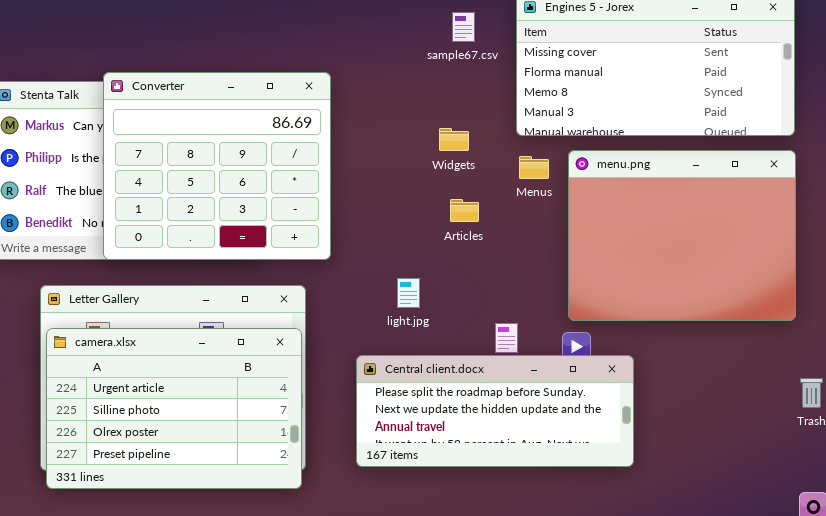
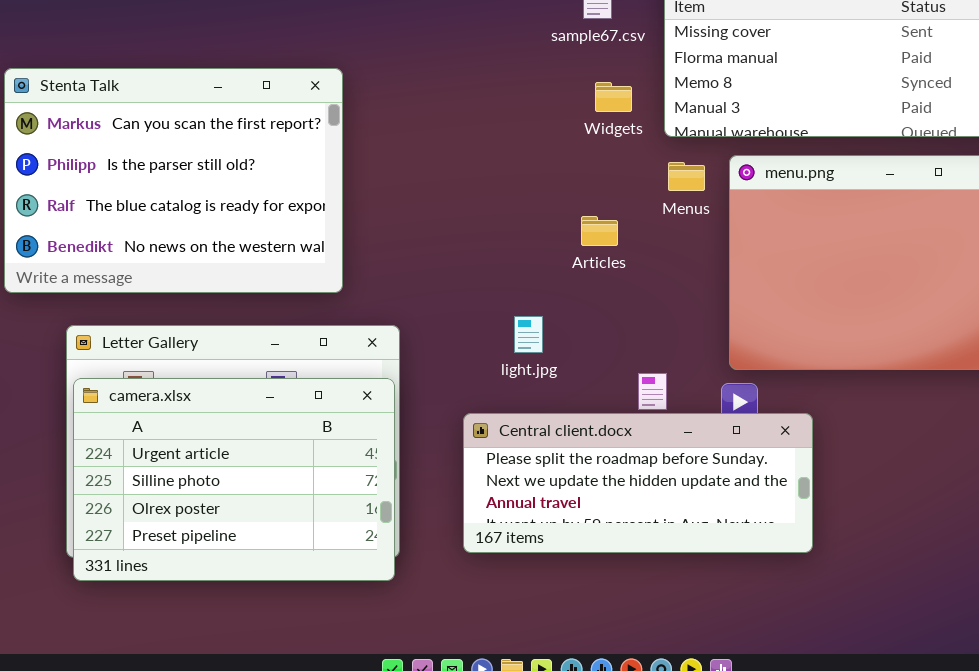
Converter: [103,72,331,260] -> none, closed
Widgets: [439,128,469,151] -> [595,82,632,112], moved

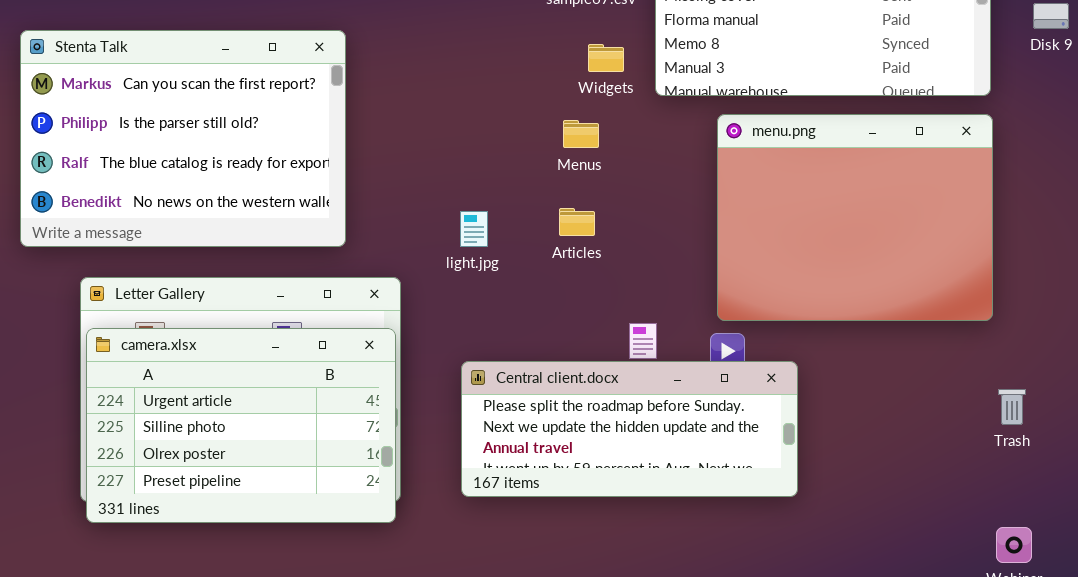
Menus: [668,162,705,191] -> [563,120,599,148], moved
Articles: [581,216,618,246] -> [559,208,595,236], moved
light.jpg: [514,316,543,353] -> [460,211,488,247], moved

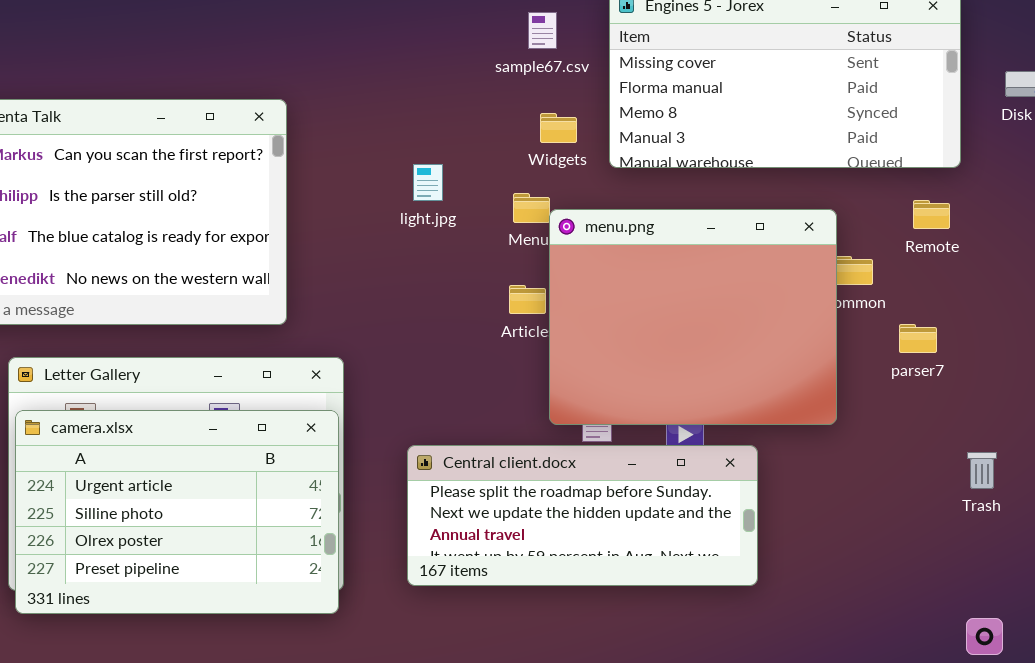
menu.png: [717,114,993,321] -> [549,209,837,425], moved
light.jpg: [460,211,488,247] -> [413,164,443,201], moved
Trash: [998,389,1026,425] -> [967,452,997,489], moved

